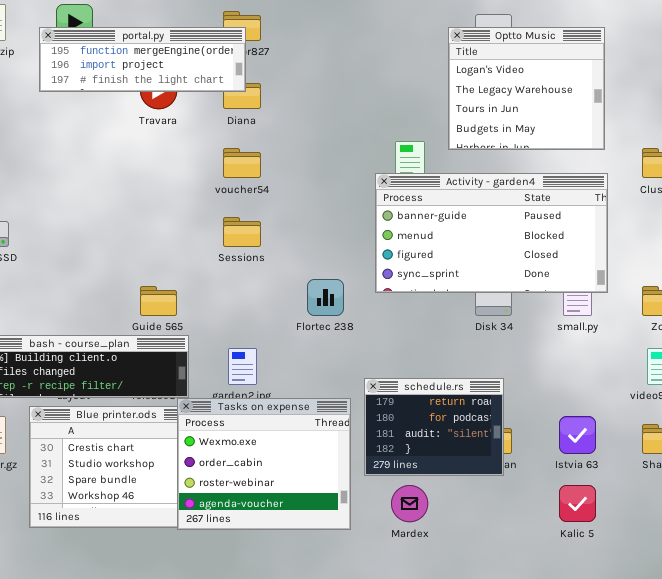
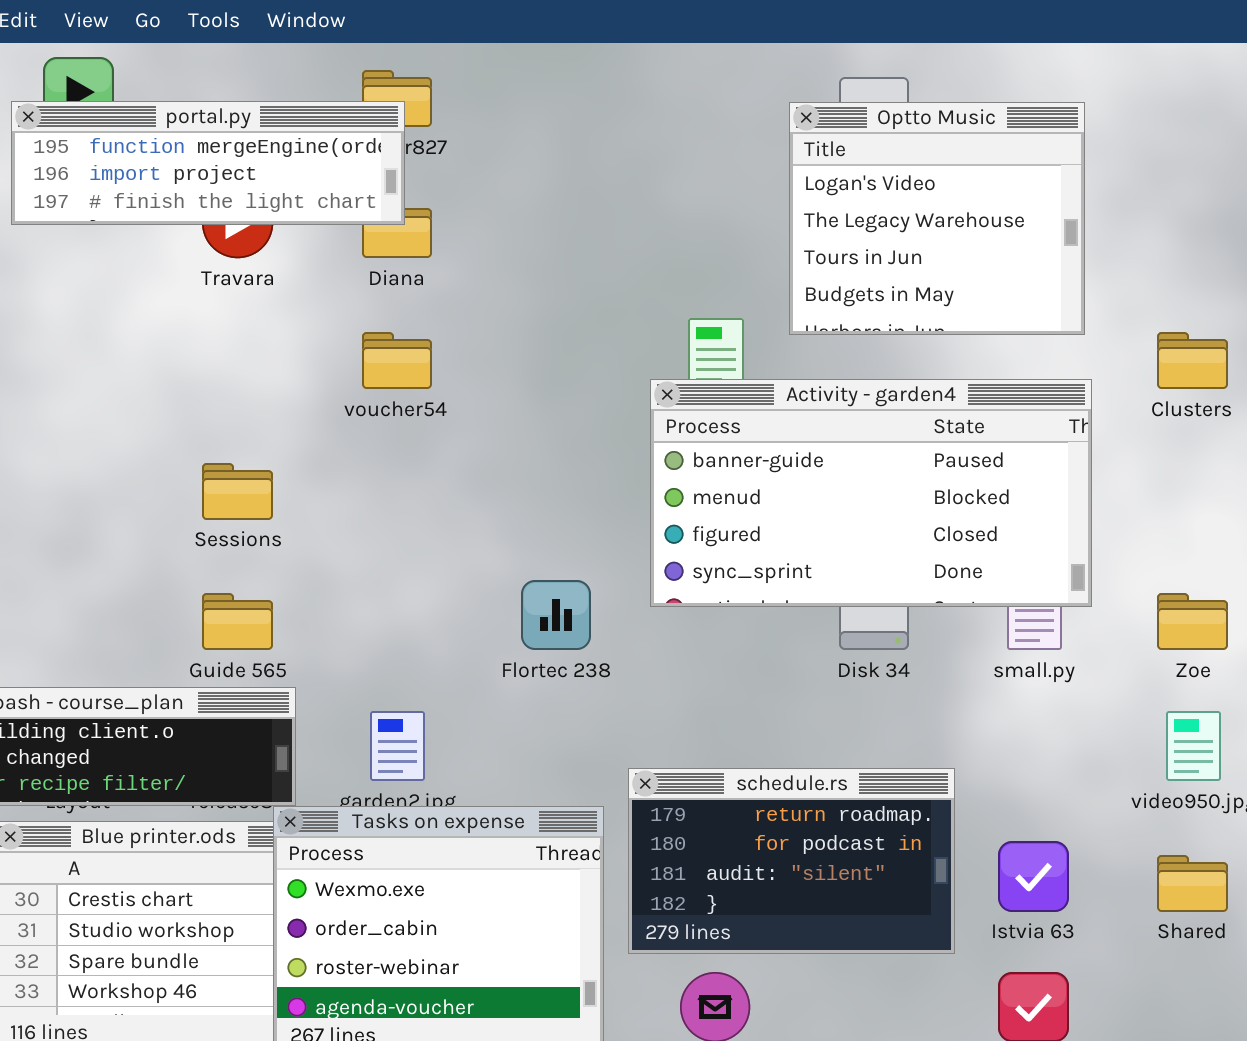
Sessions: [223,217,261,247] -> [202,463,273,520], moved
schedule.rs: [364,378,504,476] -> [628,768,955,954], resized

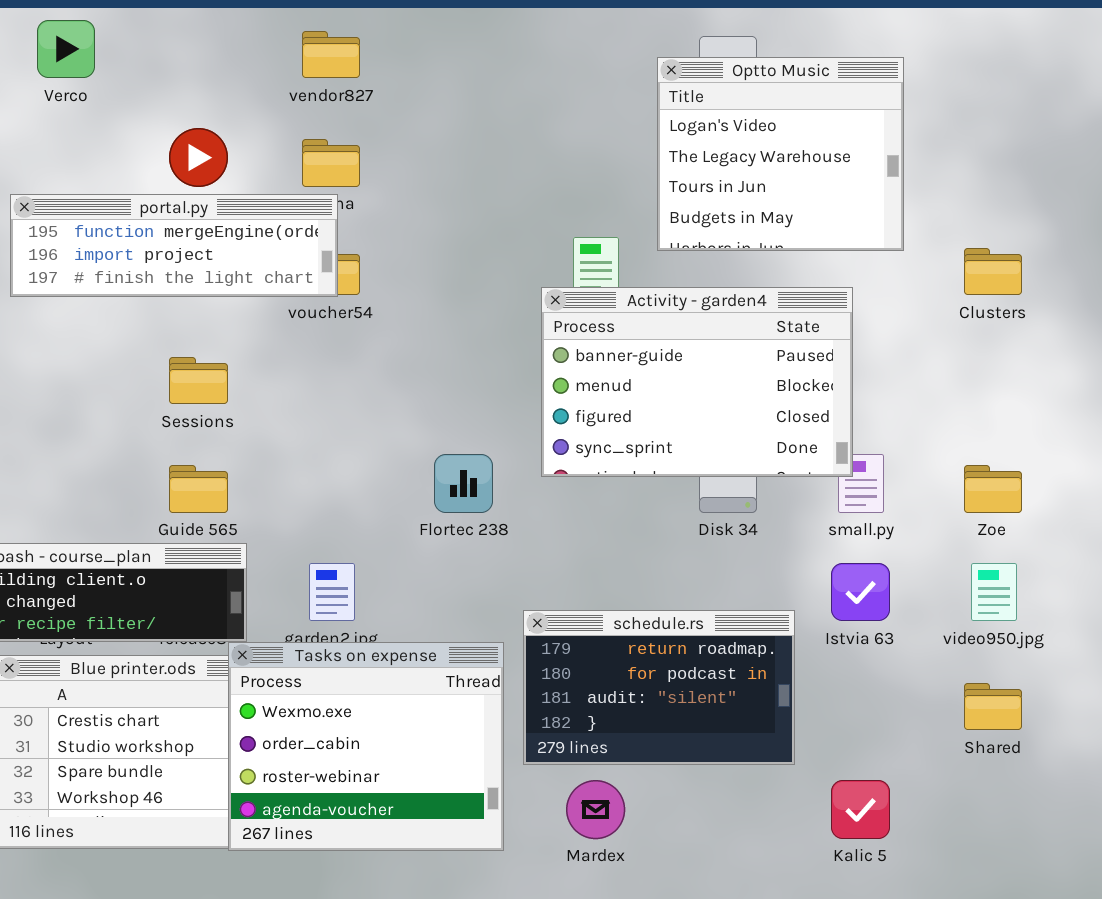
portal.py: [11,101,405,225] -> [10,194,338,297], moved
Activity - garden4: [650,379,1092,607] -> [541,287,853,477], resized
Istvia 63: [998,841,1069,912] -> [831,563,890,621], moved

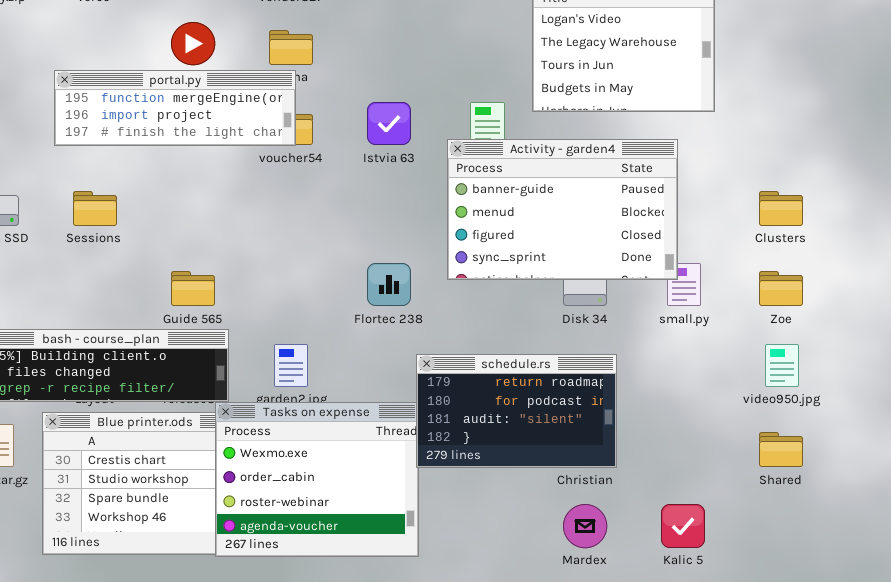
Clusters: [964,248,1022,295] -> [759,191,803,226], moved
Sessions: [169,357,228,404] -> [73,191,117,226], moved
Istvia 63: [831,563,890,621] -> [367,102,411,145], moved
schedule.rs: [523,610,795,765] -> [416,354,617,468], moved
Mardex: [566,780,625,839] -> [563,504,607,548], moved

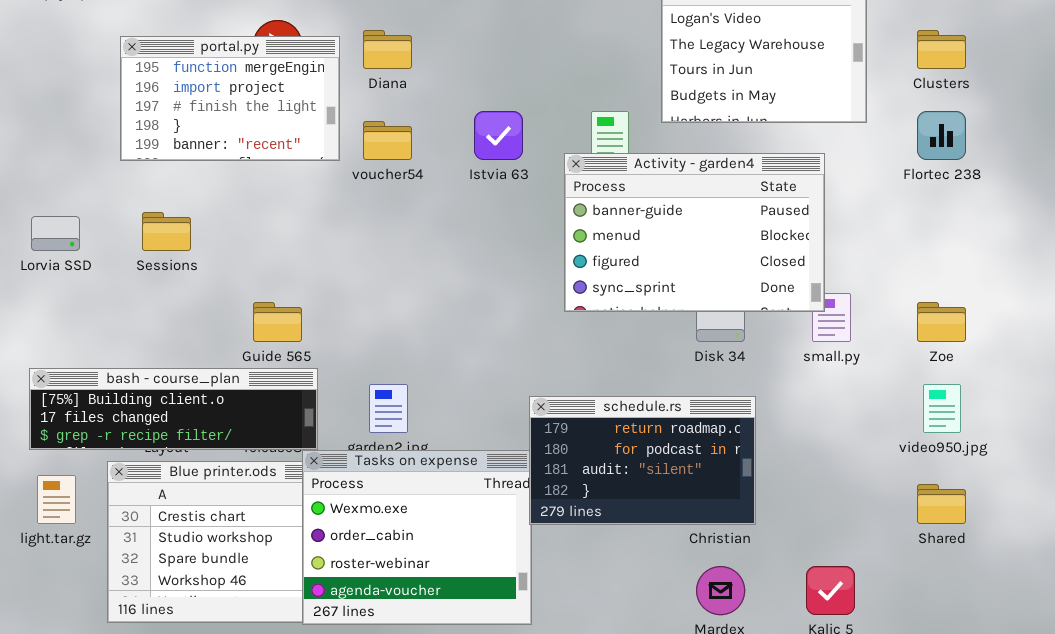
portal.py: [54,70,296,146] -> [120,36,340,161], resized
Clusters: [759,191,803,226] -> [917,30,966,69], moved
Flortec 238: [367,263,411,306] -> [917,111,966,160], moved

